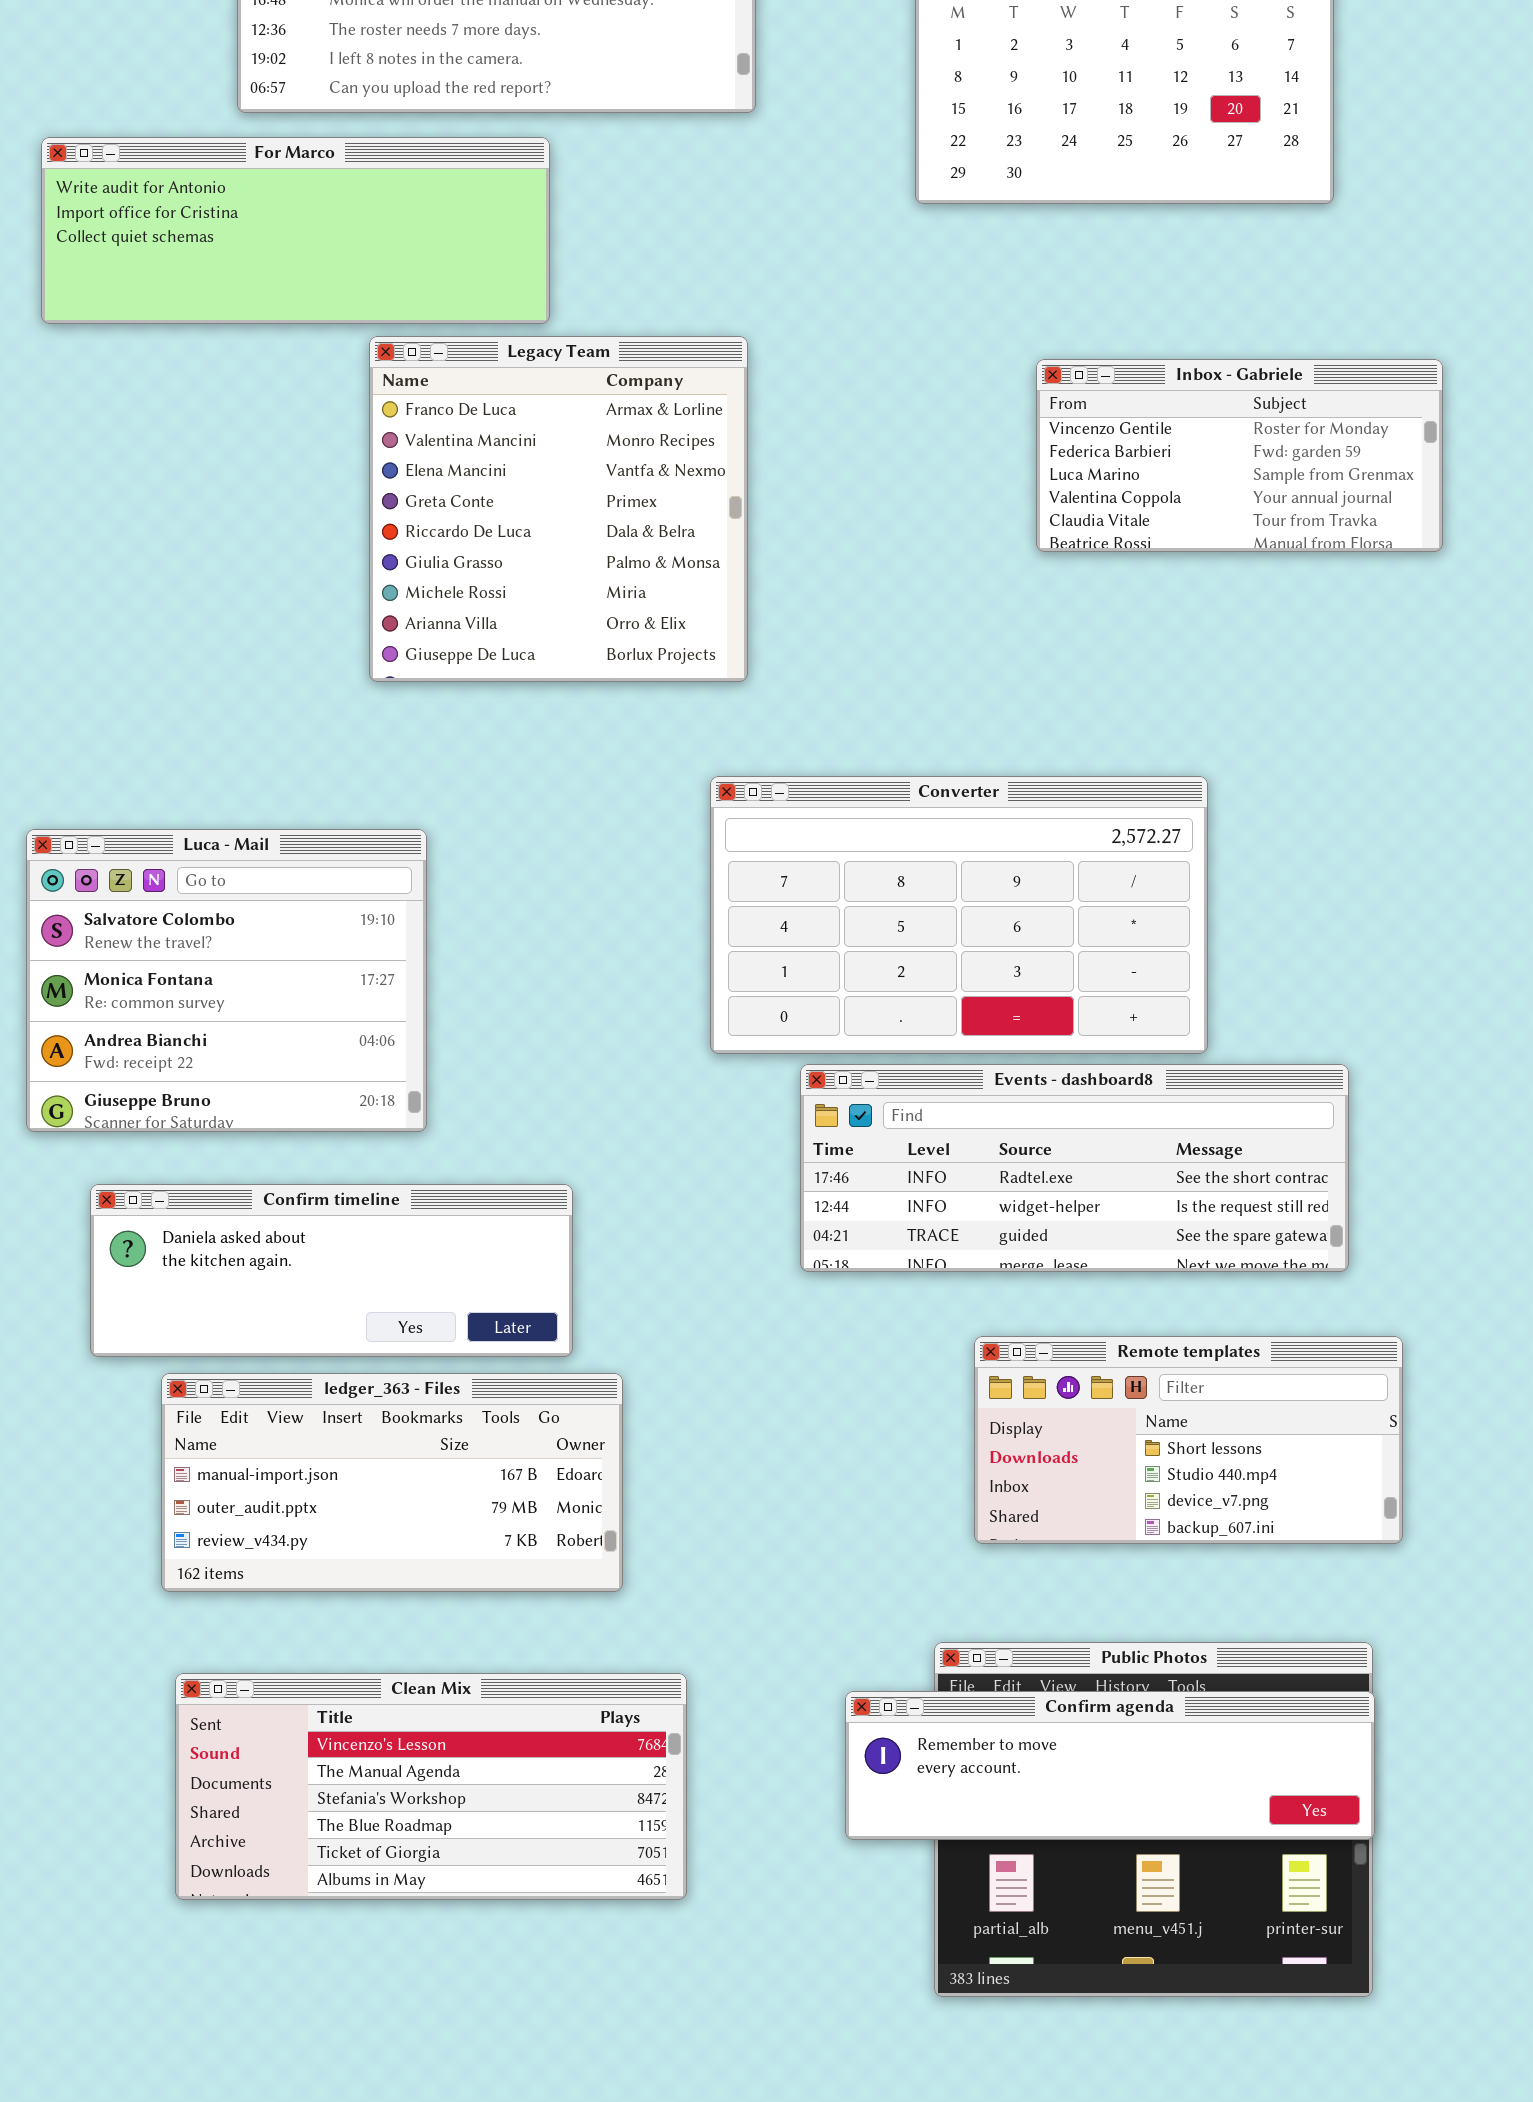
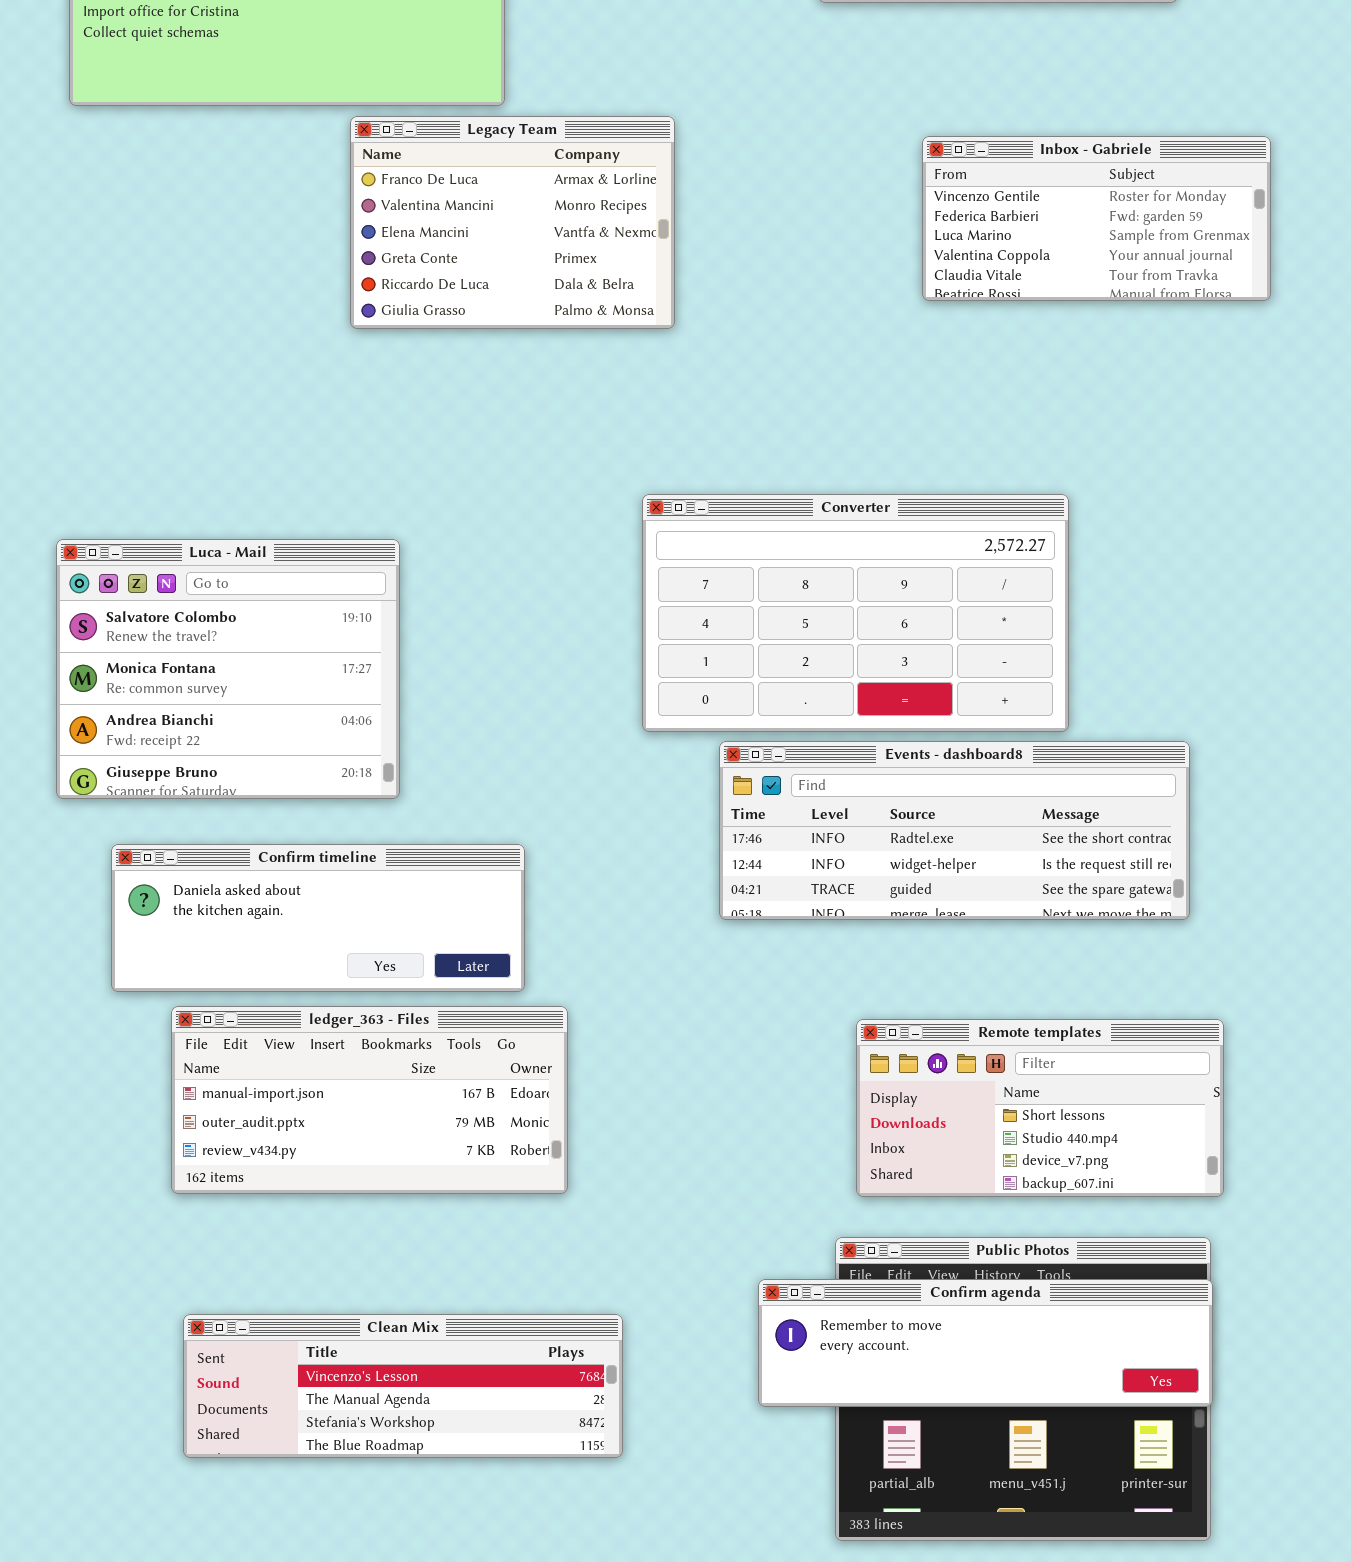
Legacy Team: [369,336,748,682] -> [350,116,675,329], resized
Remote templates: [974,1336,1403,1544] -> [856,1019,1224,1197], moved
Clean Mix: [175,1673,687,1900] -> [183,1314,623,1458], resized

